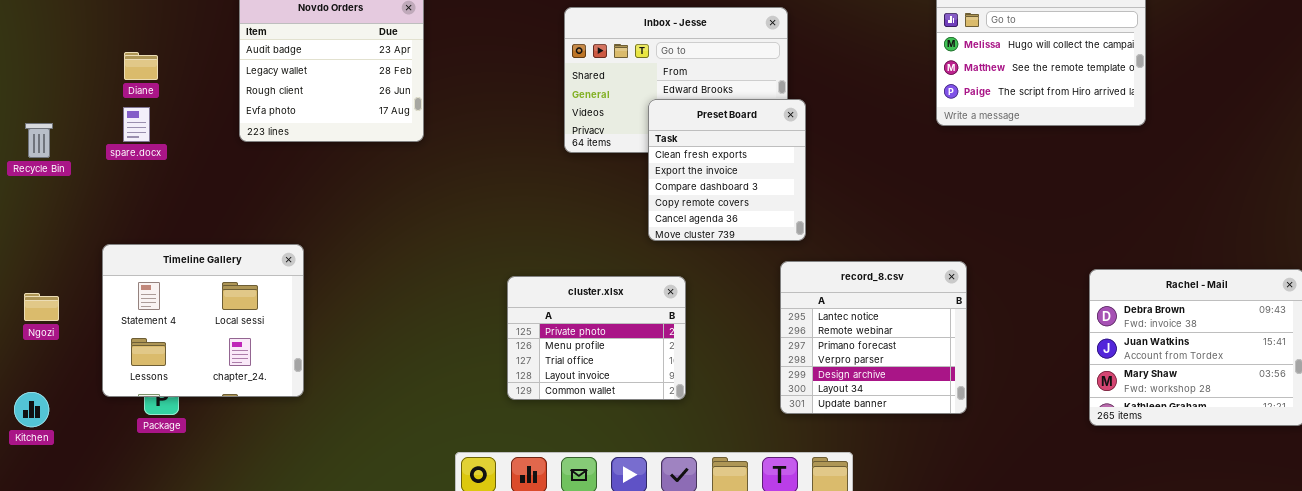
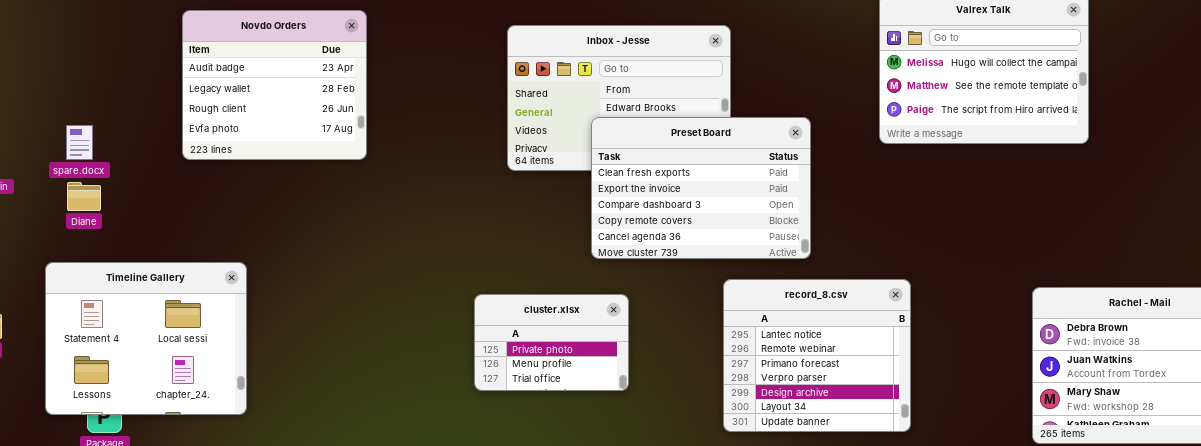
Diane: [124,52,158,80] -> [67,182,101,211], moved
Preset Board: [648,99,806,241] -> [591,117,811,259], resized
cluster.xlsx: [507,276,686,400] -> [474,294,629,391], resized

